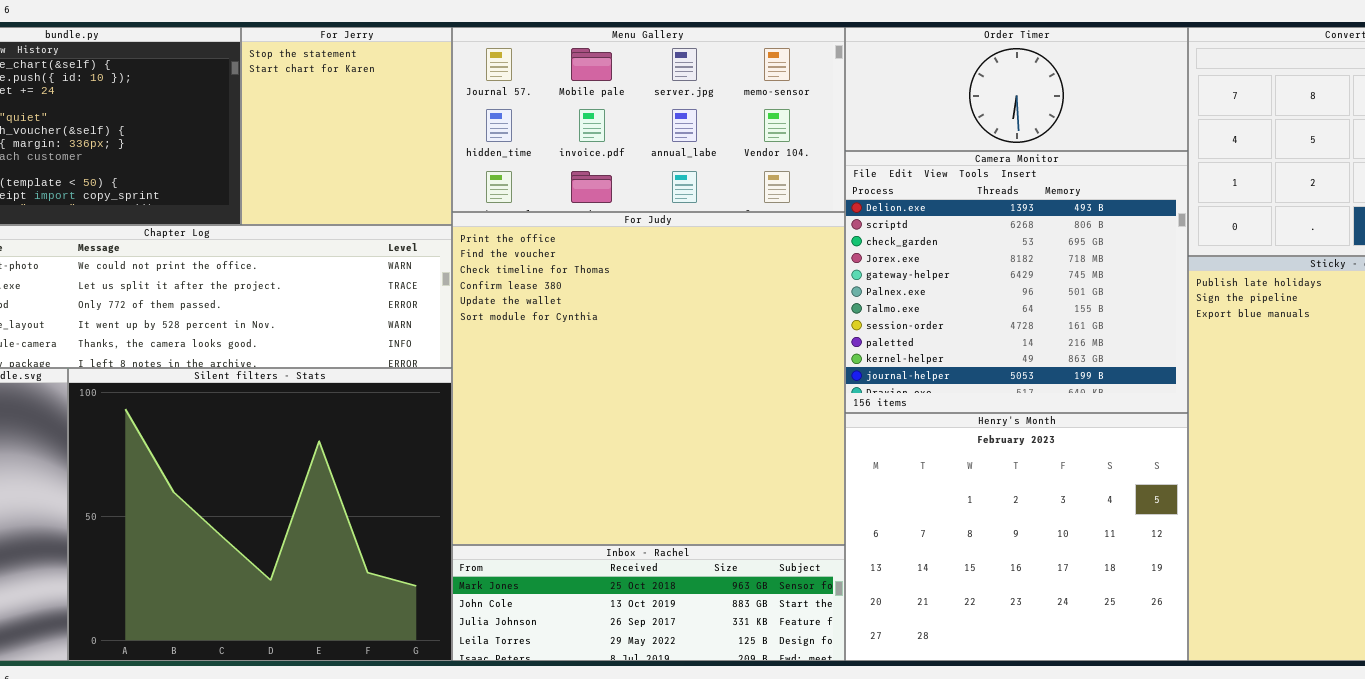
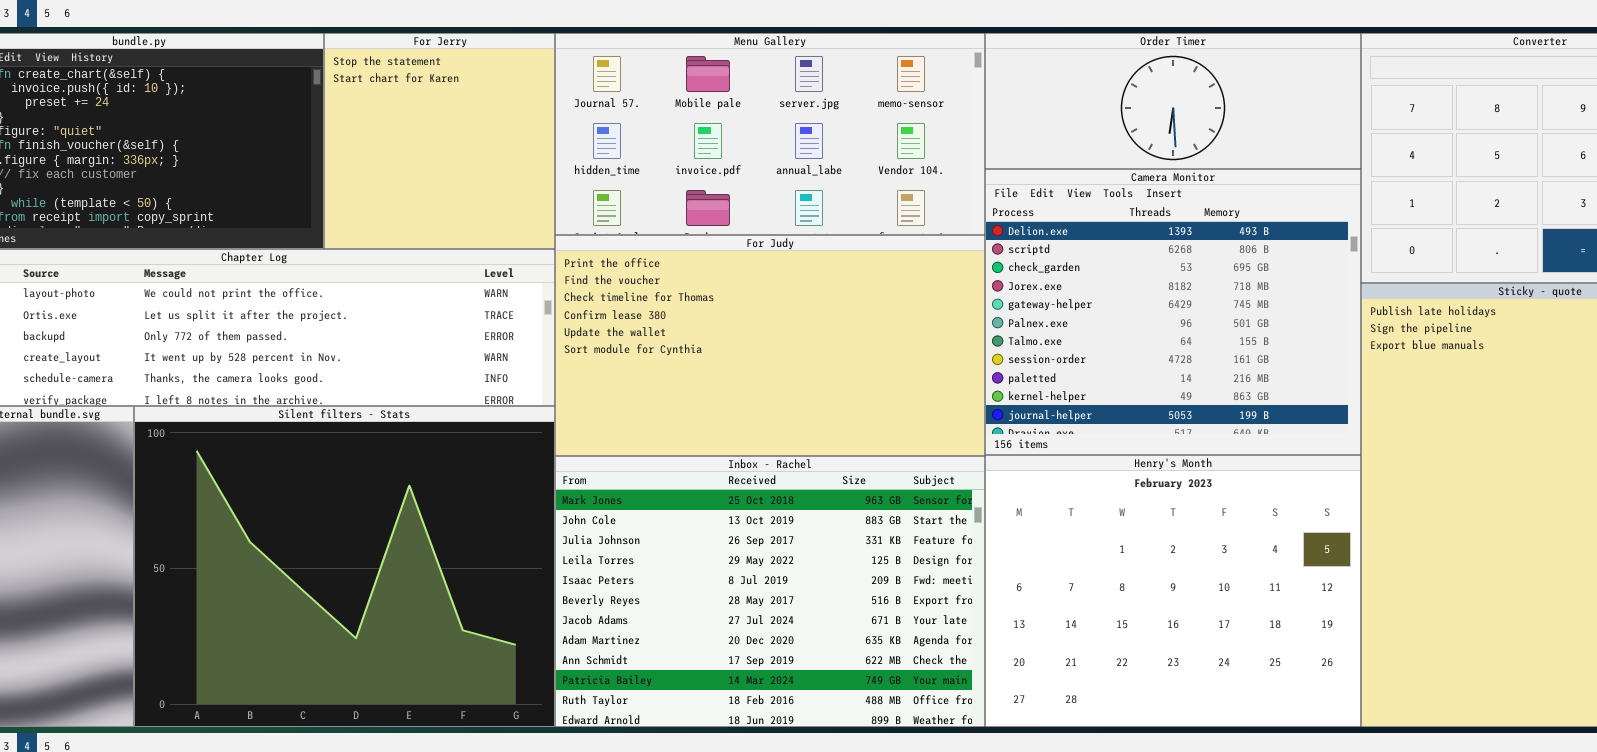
For Judy: [452,212,845,545] -> [555,235,985,456], resized
Inbox - Rachel: [452,545,845,661] -> [555,456,985,727], resized

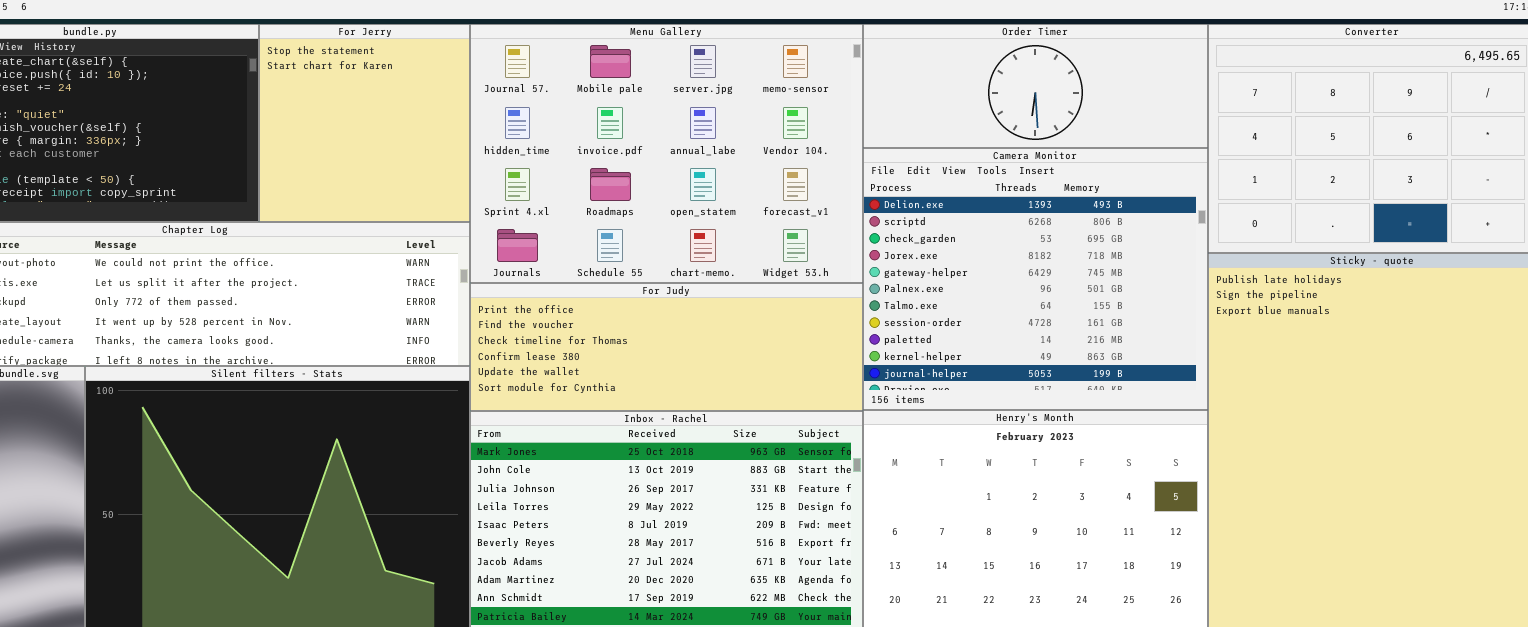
Menu Gallery: [555,33,985,235] -> [470,24,863,283], resized
For Judy: [555,235,985,456] -> [470,283,863,411], resized

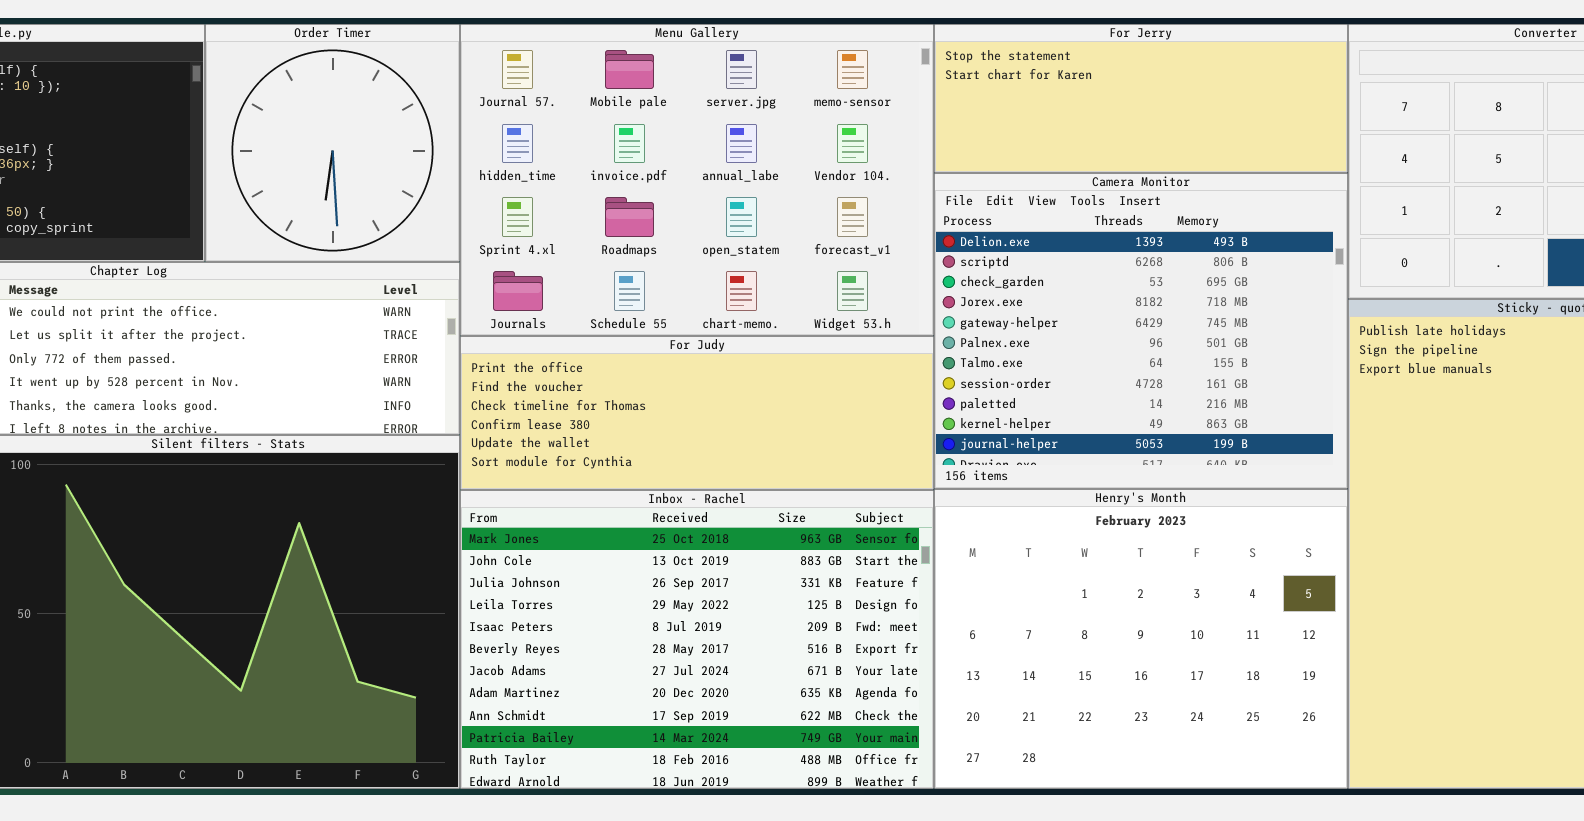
For Jerry: [259,24,470,222] -> [934,24,1348,173], moved, resized
Order Timer: [863,24,1208,148] -> [205,24,460,262], moved, resized

